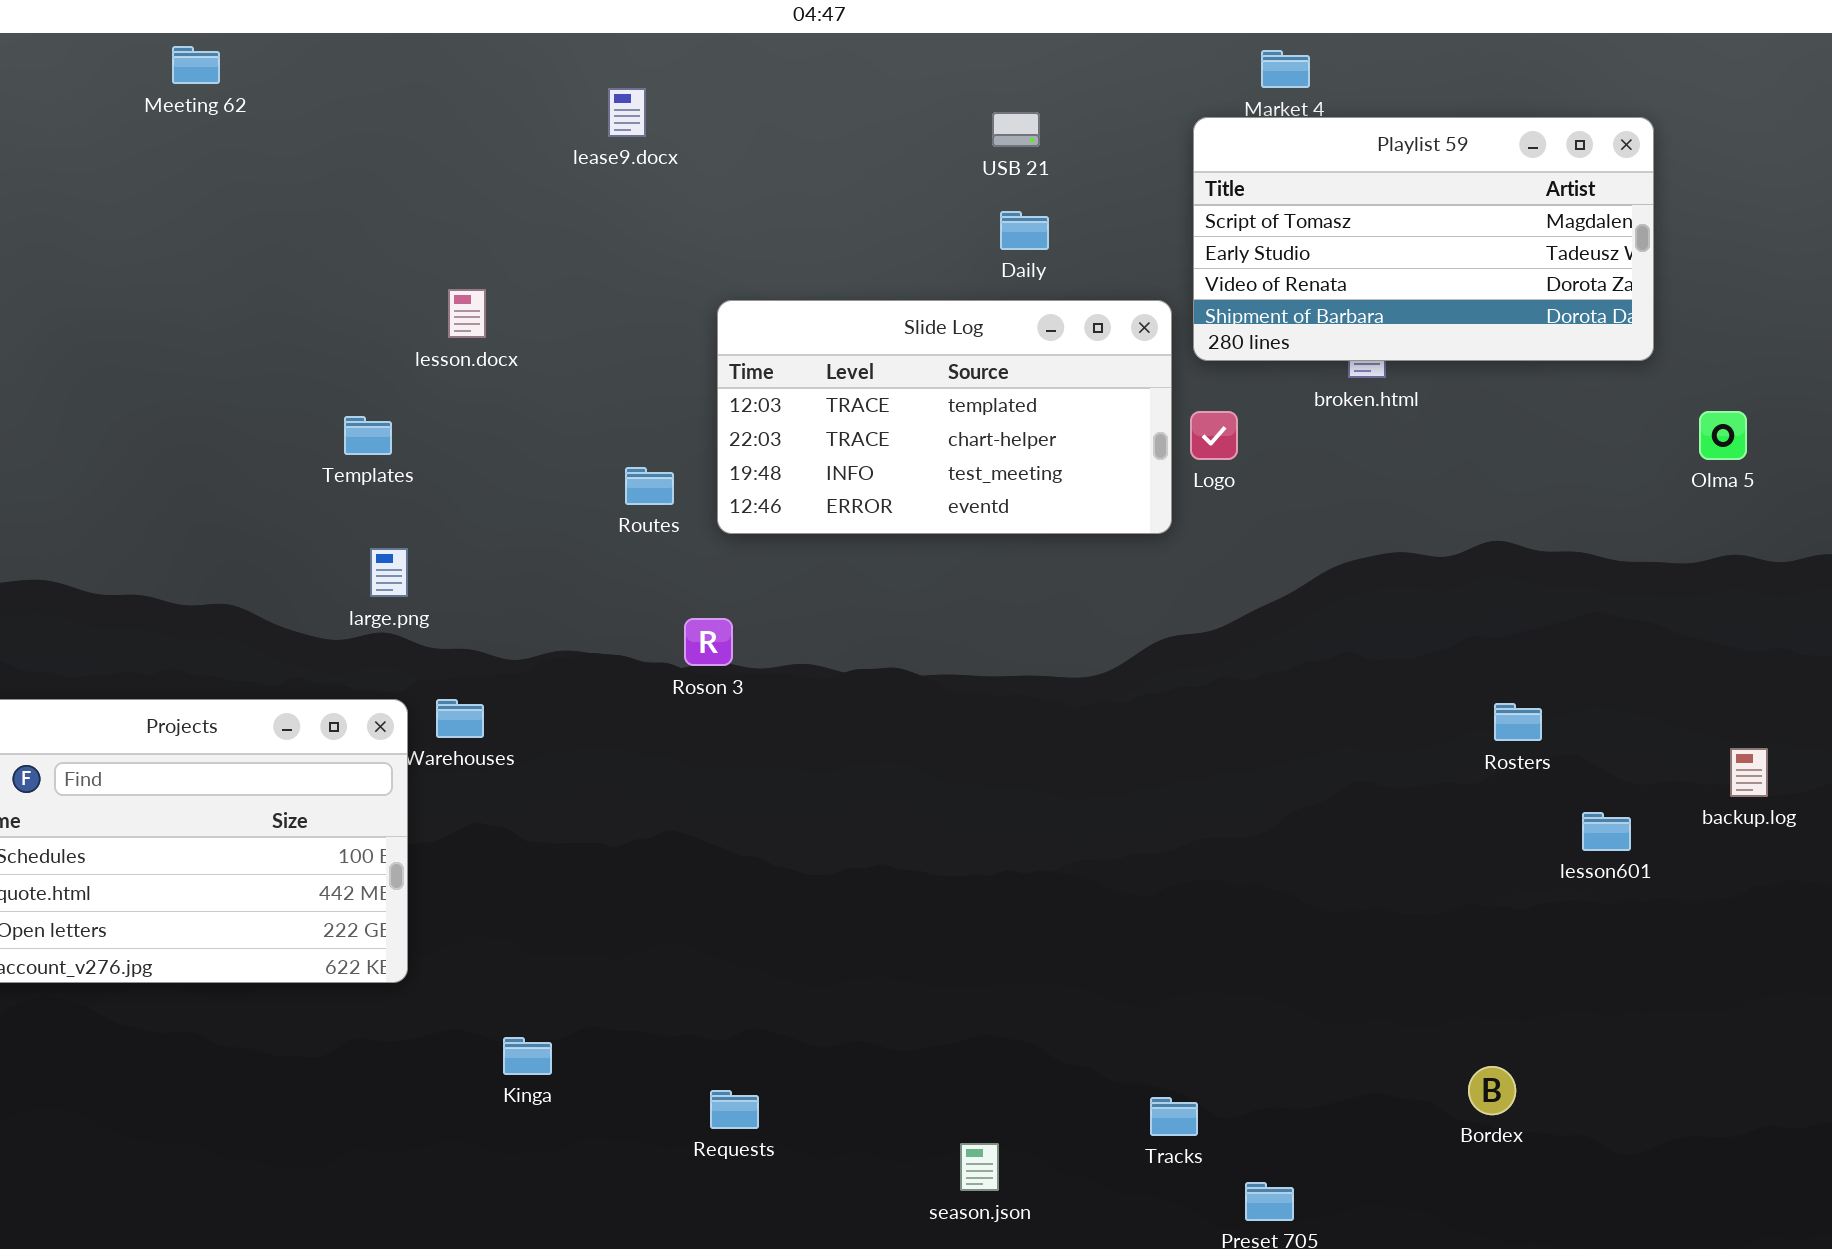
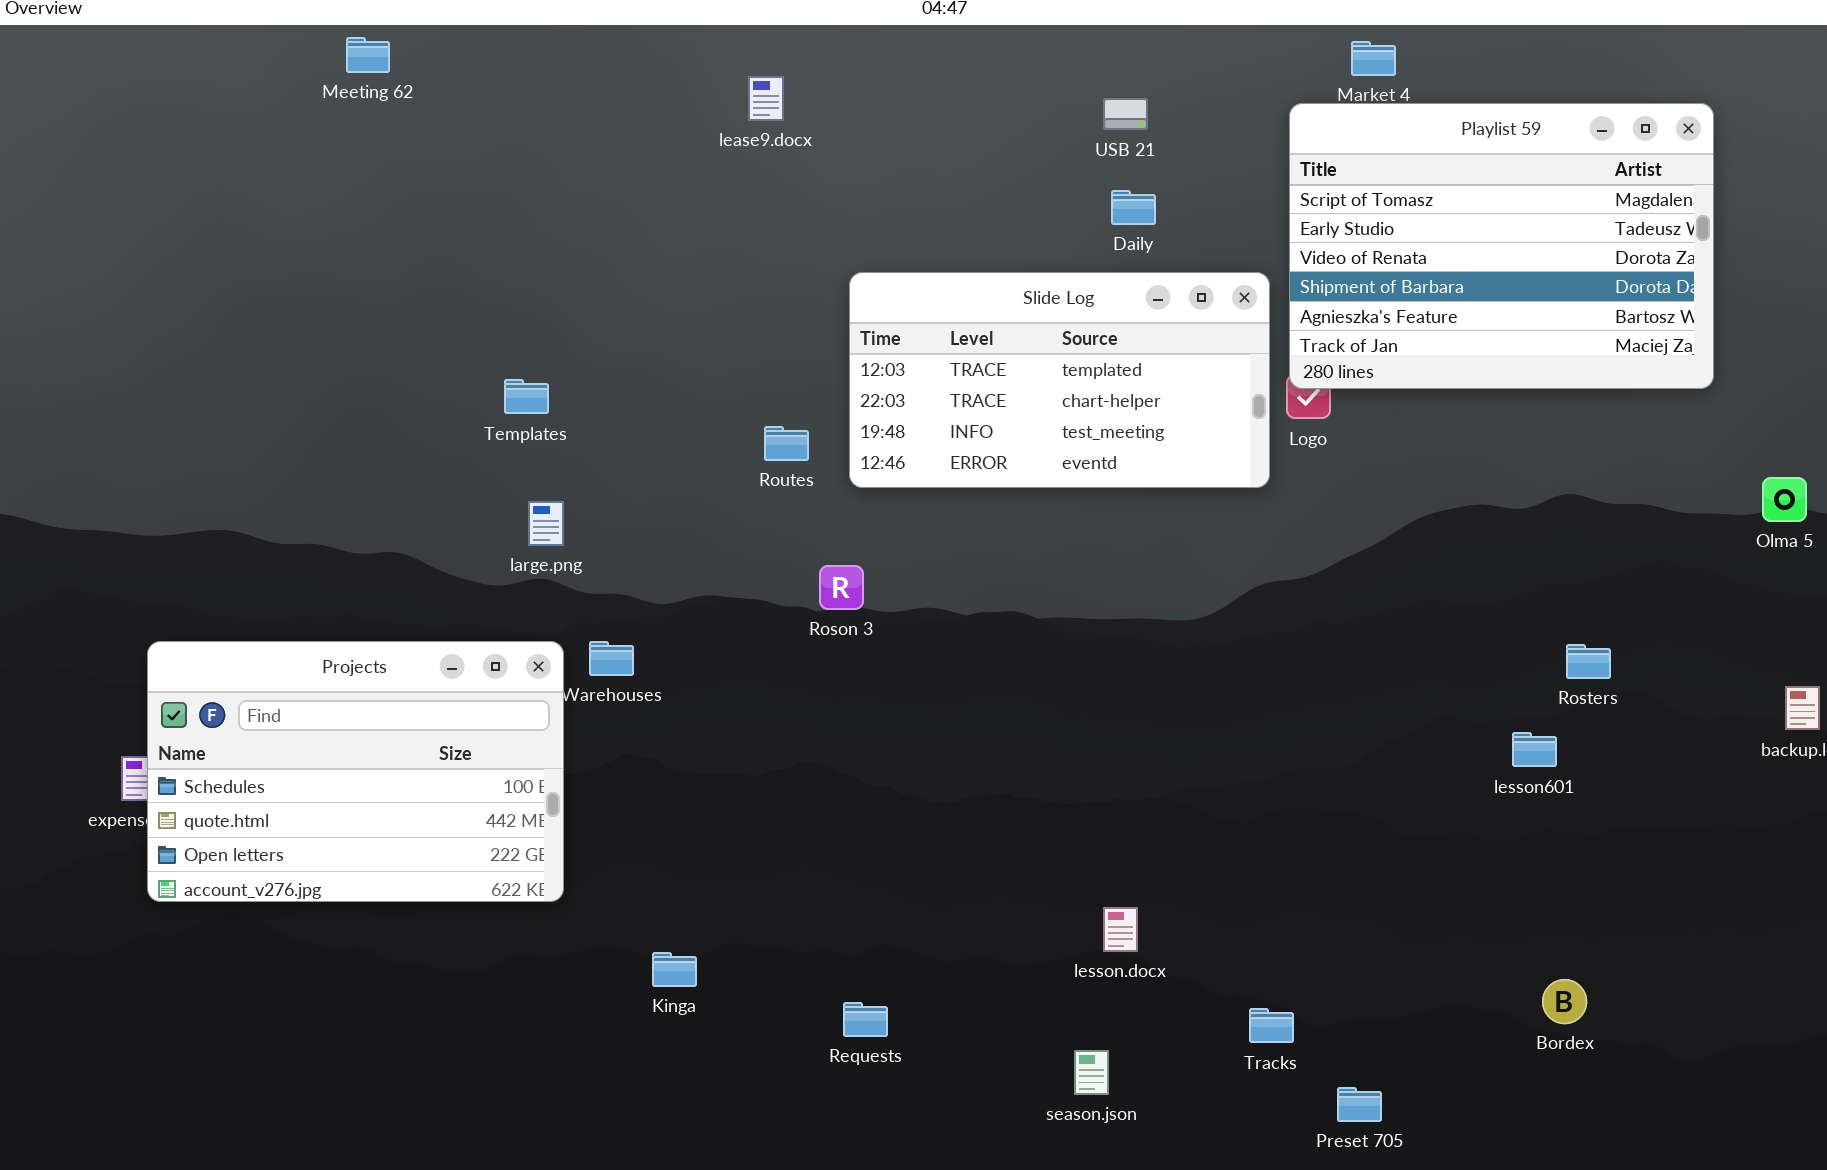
Playlist 59: [1193,117,1654,361] -> [1289,103,1714,389], resized
lesson.docx: [448,289,486,338] -> [1103,907,1138,952], moved
Olma 5: [1699,411,1747,460] -> [1762,477,1807,522], moved
lesson601: [1582,812,1631,851] -> [1512,732,1557,767], moved

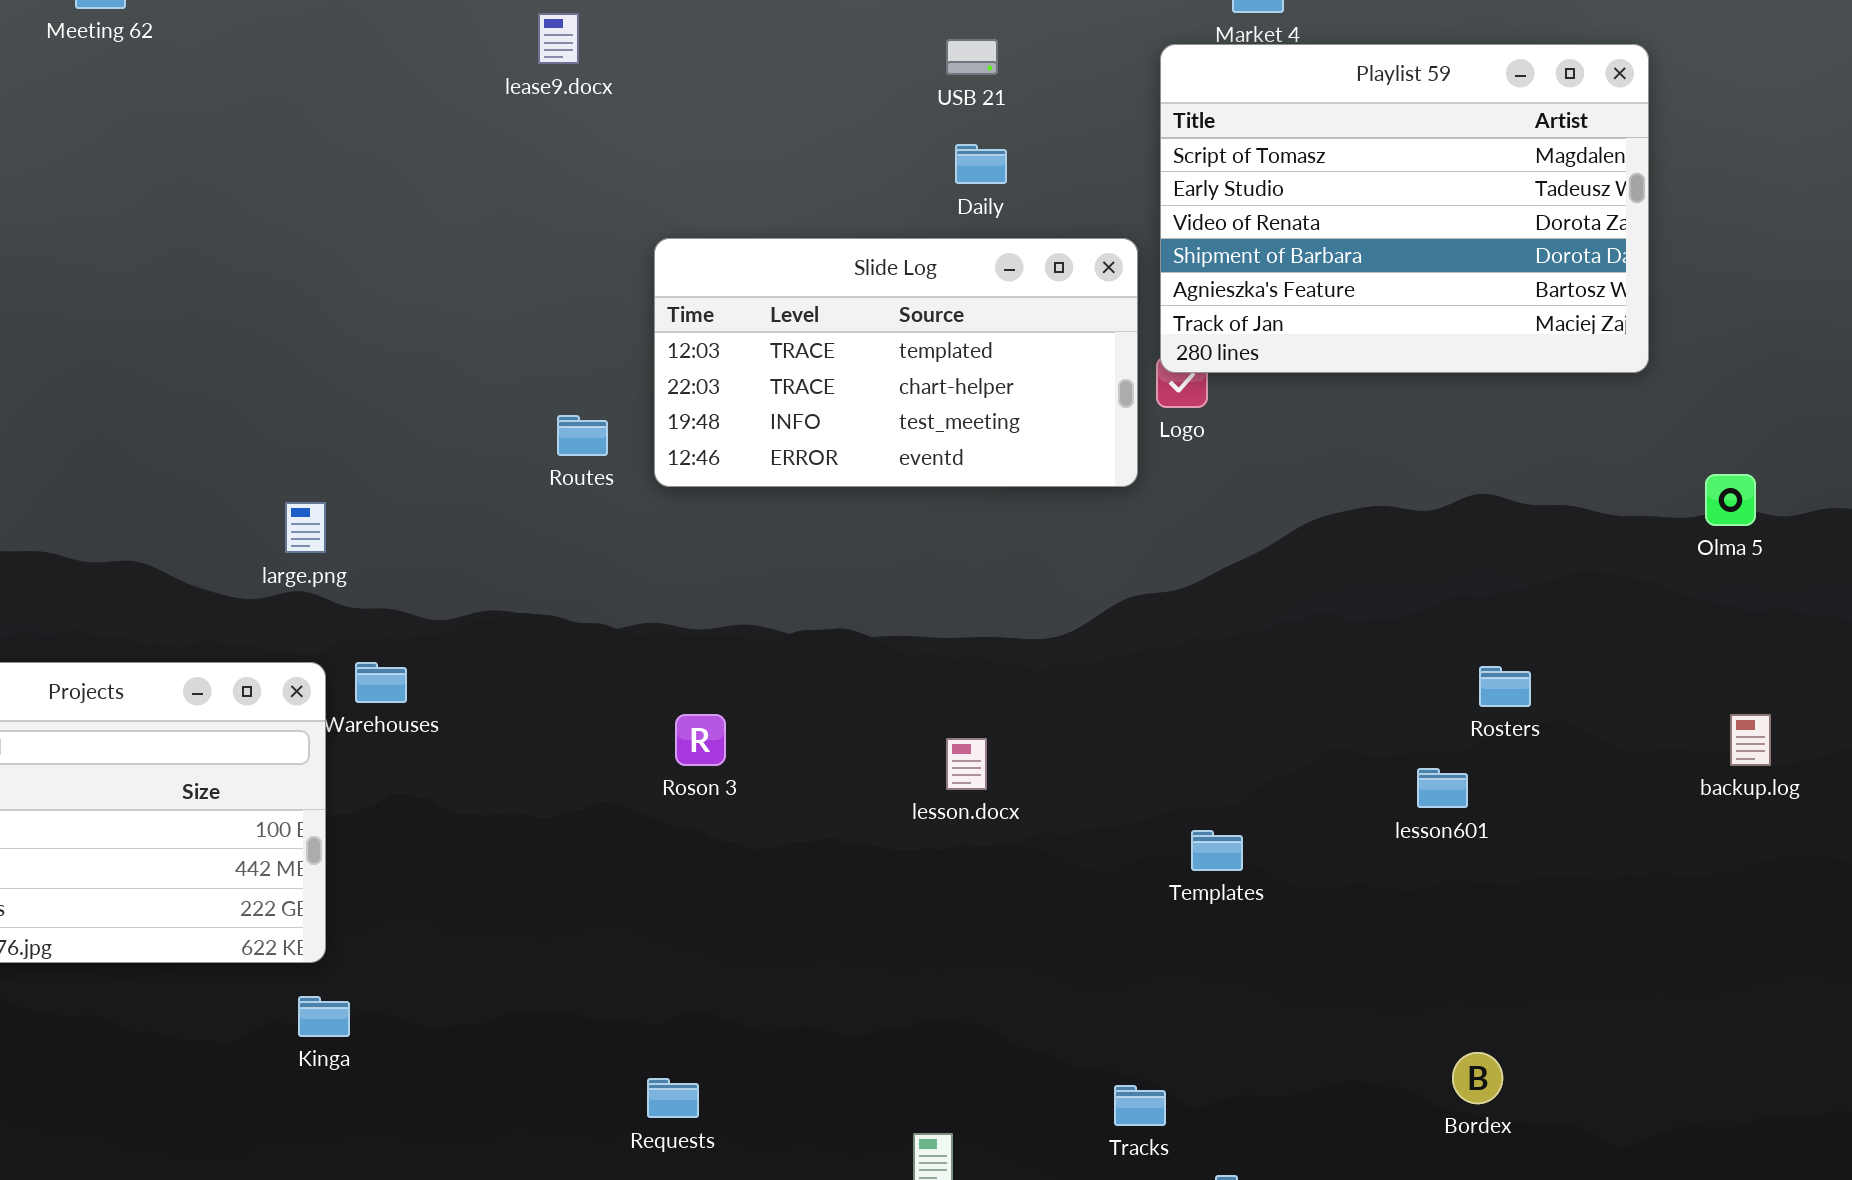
Templates: [504,379,549,414] -> [1191,830,1243,871], moved
Roson 3: [819,565,864,610] -> [675,714,726,766], moved
lesson.docx: [1103,907,1138,952] -> [946,738,987,790], moved
Kinga: [652,952,697,987] -> [298,996,350,1037], moved

